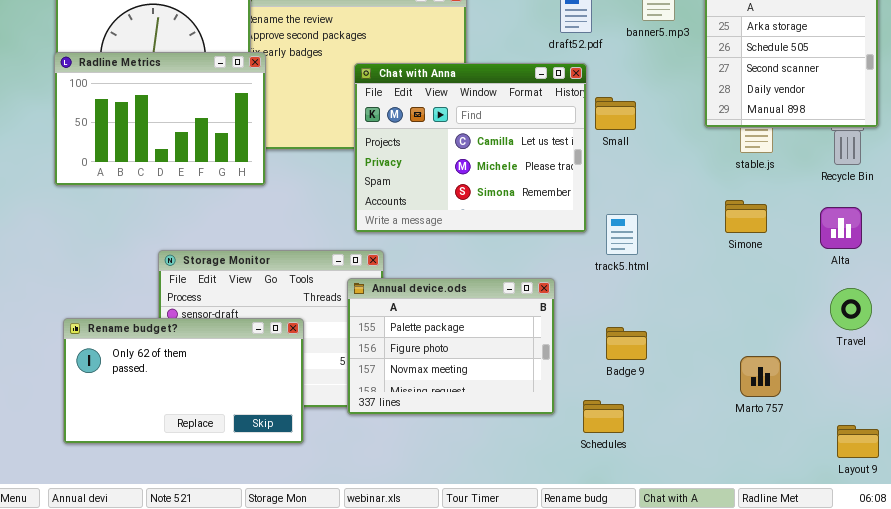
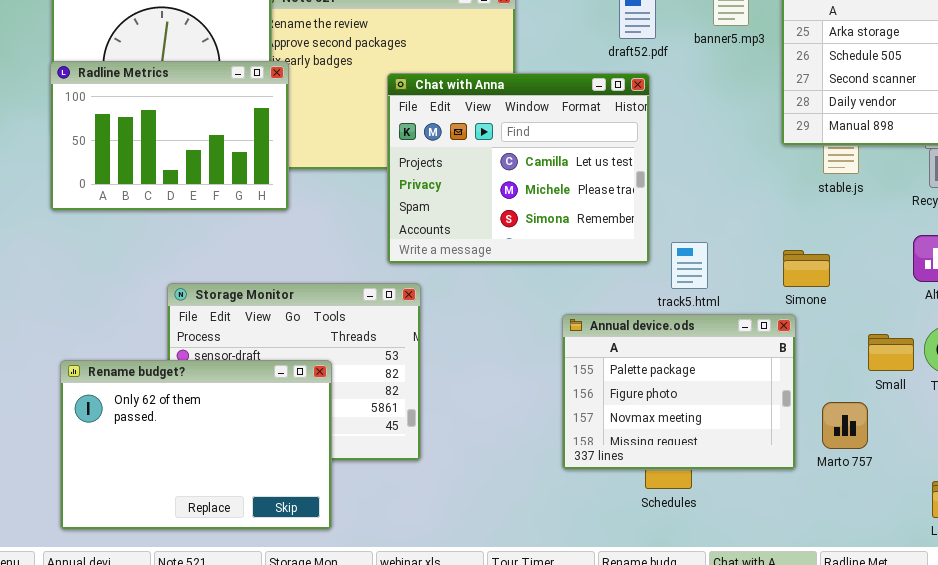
Small: [595,97,636,130] -> [868,334,914,371], moved
Simone: [725,200,767,233] -> [783,250,830,287], moved
Annual device.ods: [347,278,555,415] -> [562,314,796,470], moved
Rename budget?: [63,318,304,444] -> [60,360,332,530], resized

